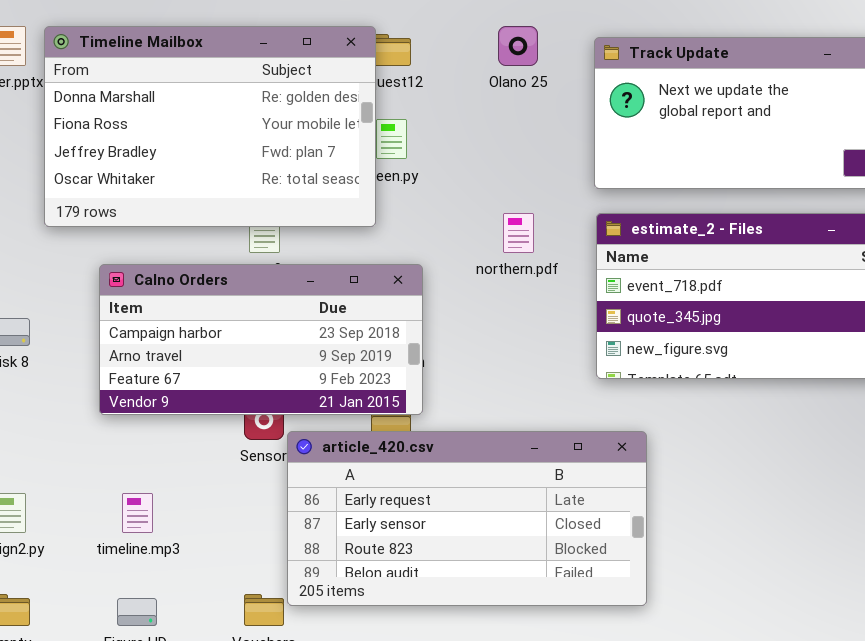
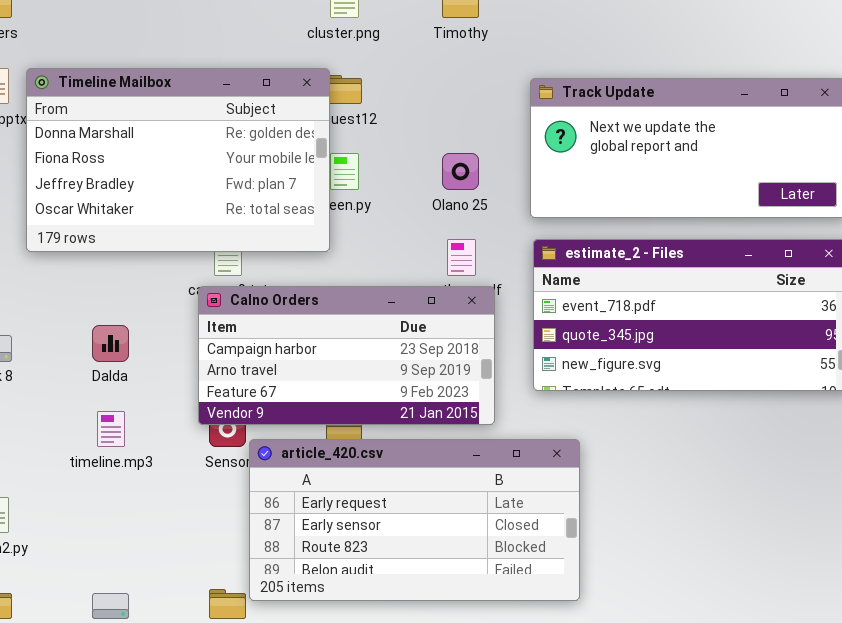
Olano 25: [498,26,538,66] -> [442,153,479,190], moved
Calno Orders: [99,264,423,415] -> [198,286,495,425], moved
timeline.mp3: [122,493,153,533] -> [97,411,125,447], moved

